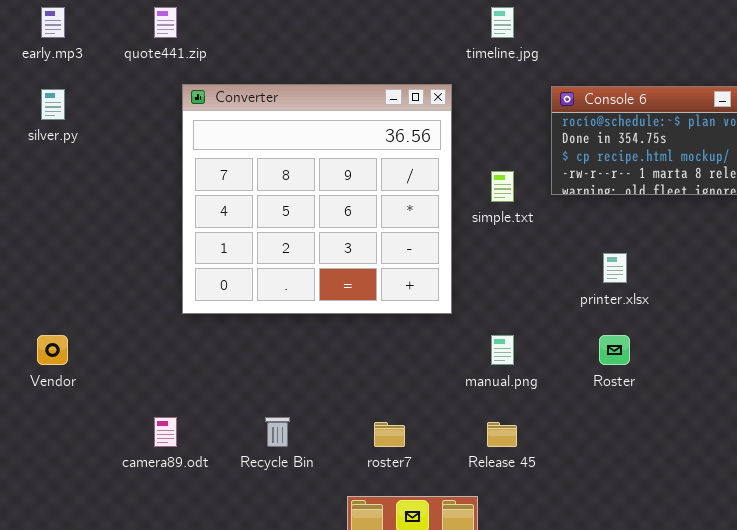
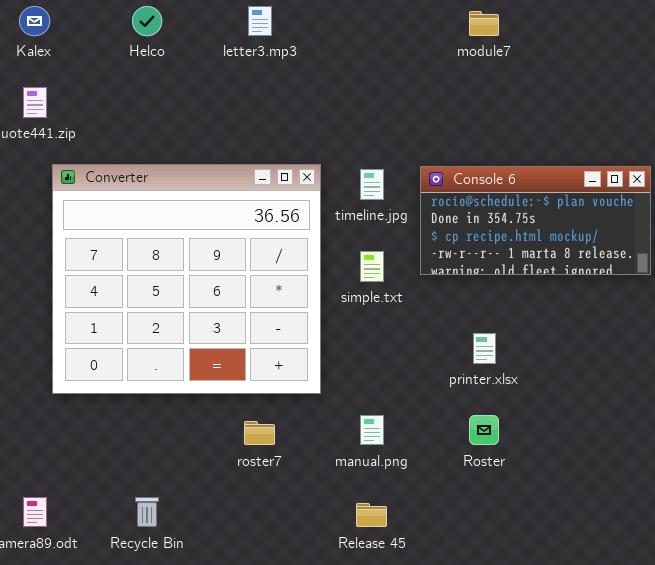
timeline.jpg: [491,7,514,38] -> [360,169,384,200], moved
roster7: [374,422,405,447] -> [244,421,275,445], moved

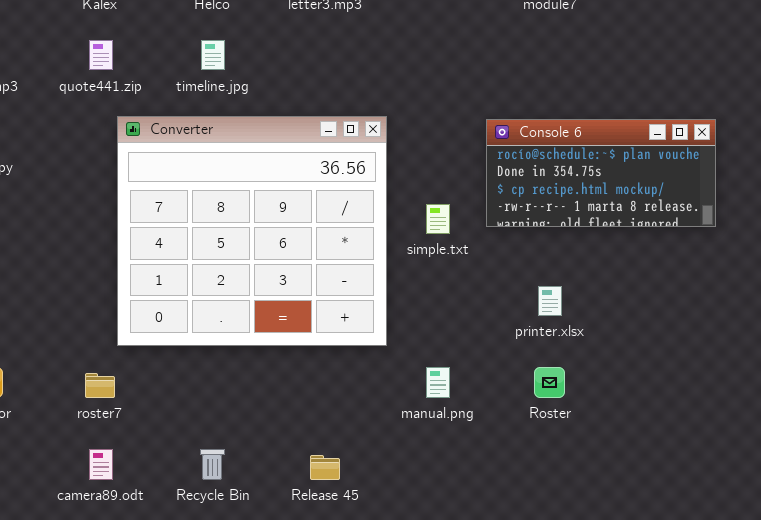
timeline.jpg: [360,169,384,200] -> [201,40,225,70], moved
roster7: [244,421,275,445] -> [85,373,115,398], moved
Release 45: [356,503,387,527] -> [310,455,340,480], moved

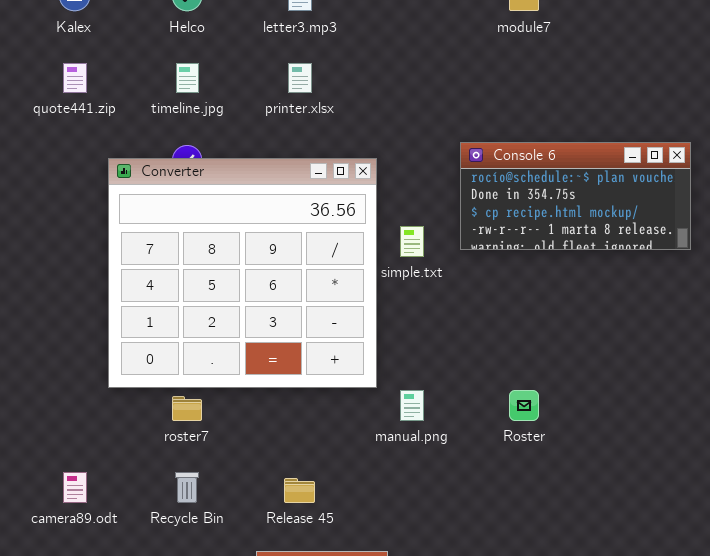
Converter: [117,116,387,346] -> [108,158,377,388], moved
printer.xlsx: [538,286,562,316] -> [288,63,312,93], moved
roster7: [85,373,115,398] -> [172,396,202,421], moved

